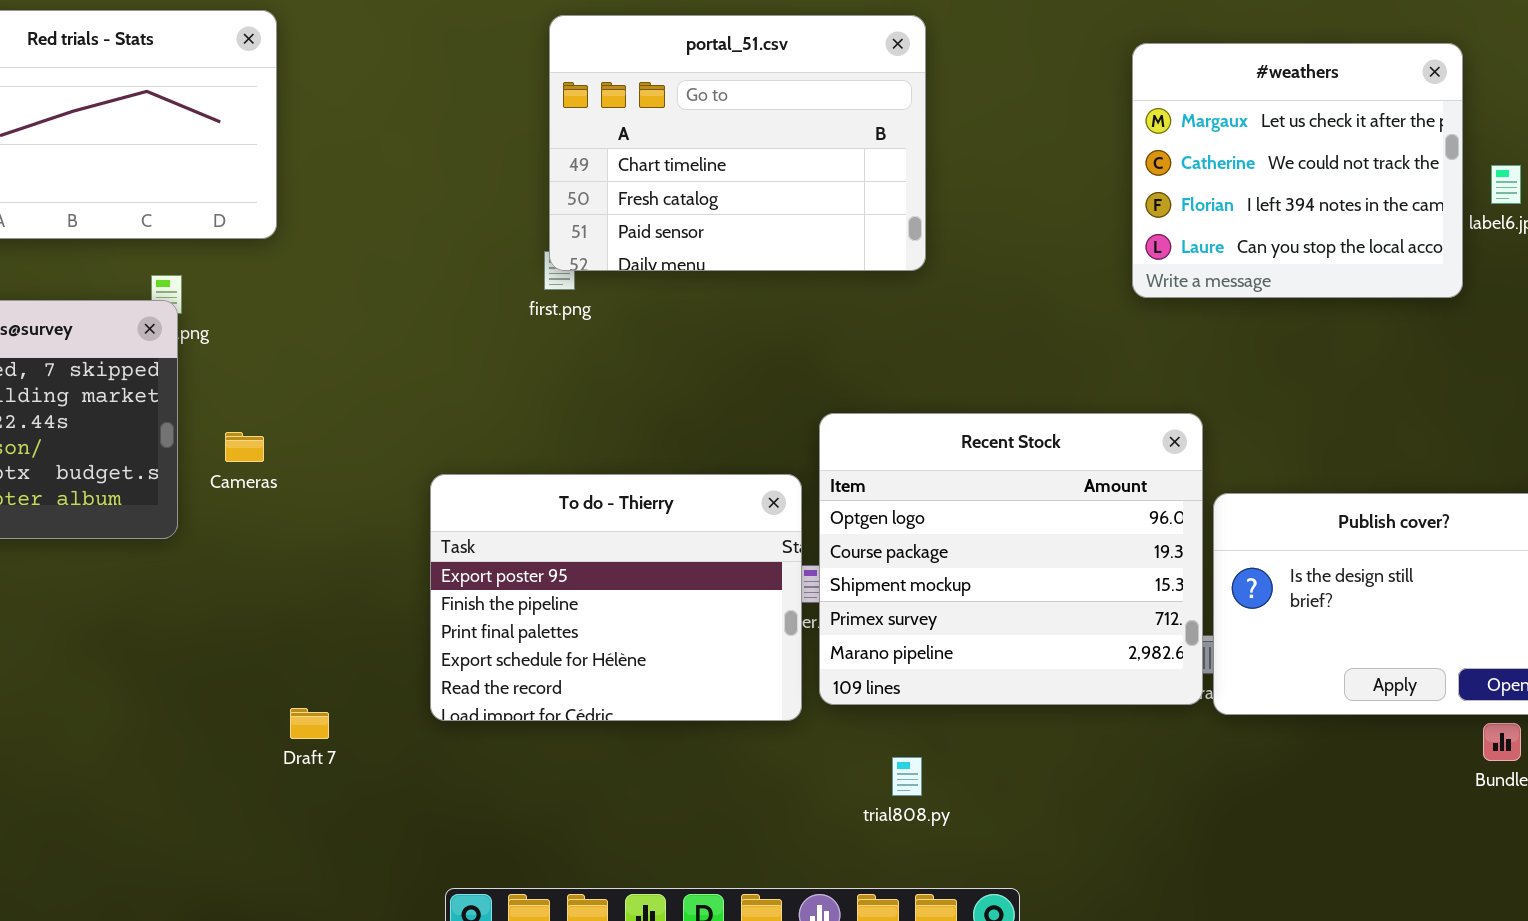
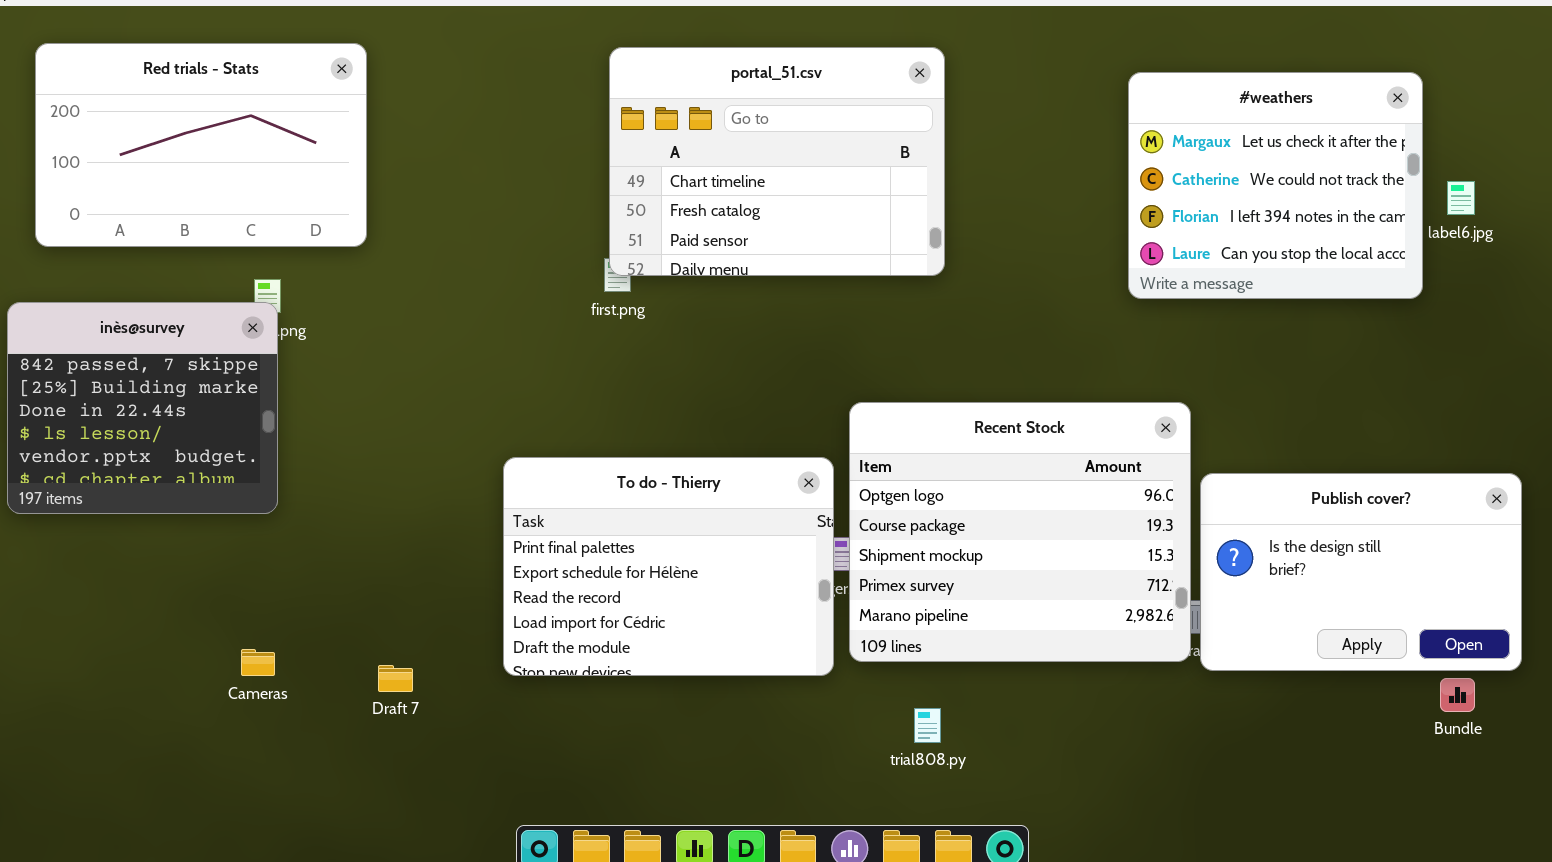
Cameras: [225,432,264,462] -> [241,649,275,676], moved
To do - Thierry: [430,474,802,721] -> [503,457,834,676], scrolled down 2 rows

